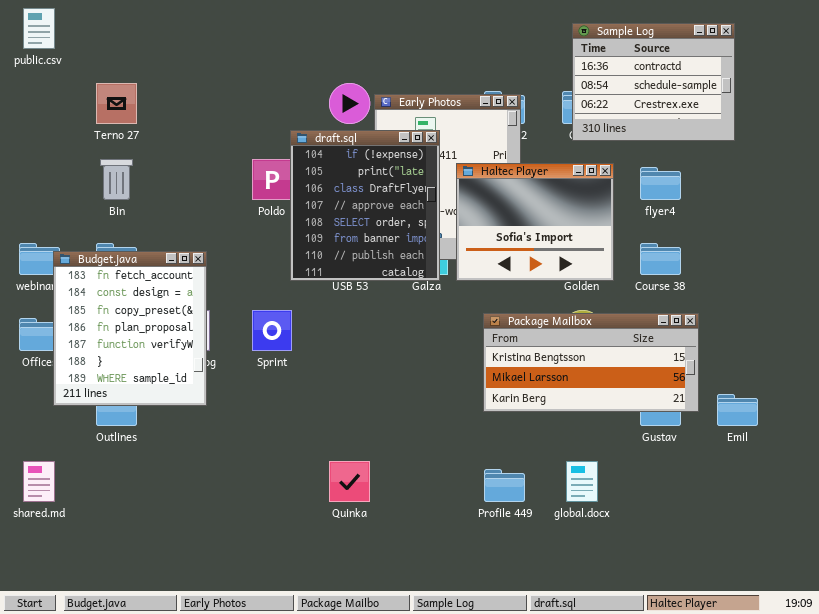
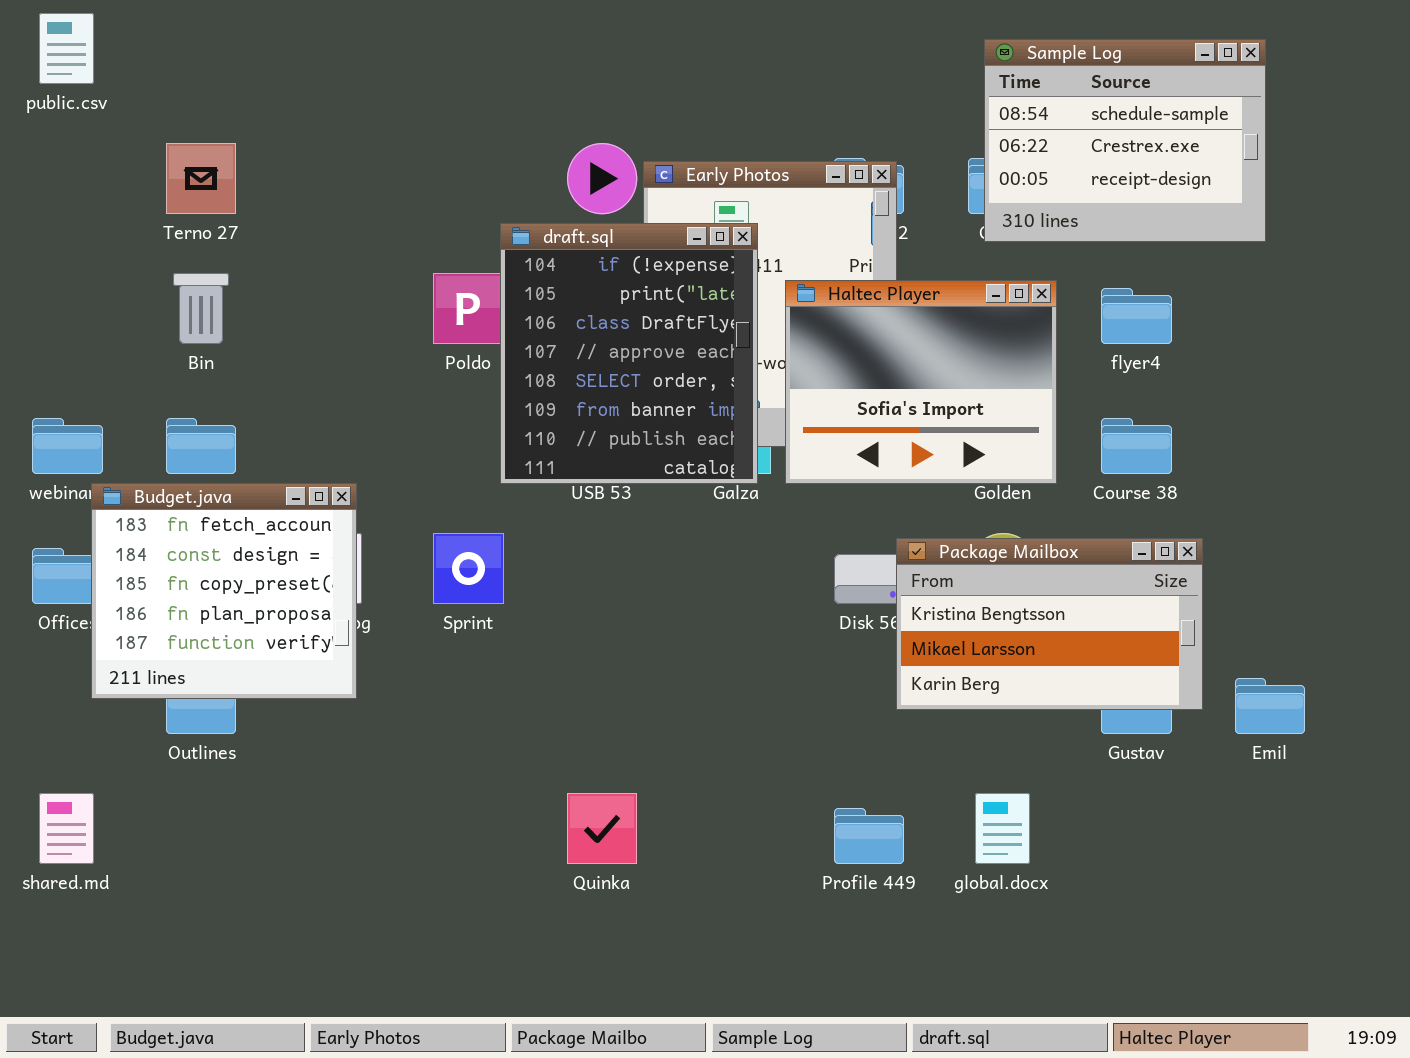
Sample Log: [572,23,735,141] -> [984,39,1266,242], scrolled down 1 row
Budget.java: [53,251,207,406] -> [91,483,357,699], resized
Package Mailbox: [483,313,699,412] -> [896,538,1203,710], resized

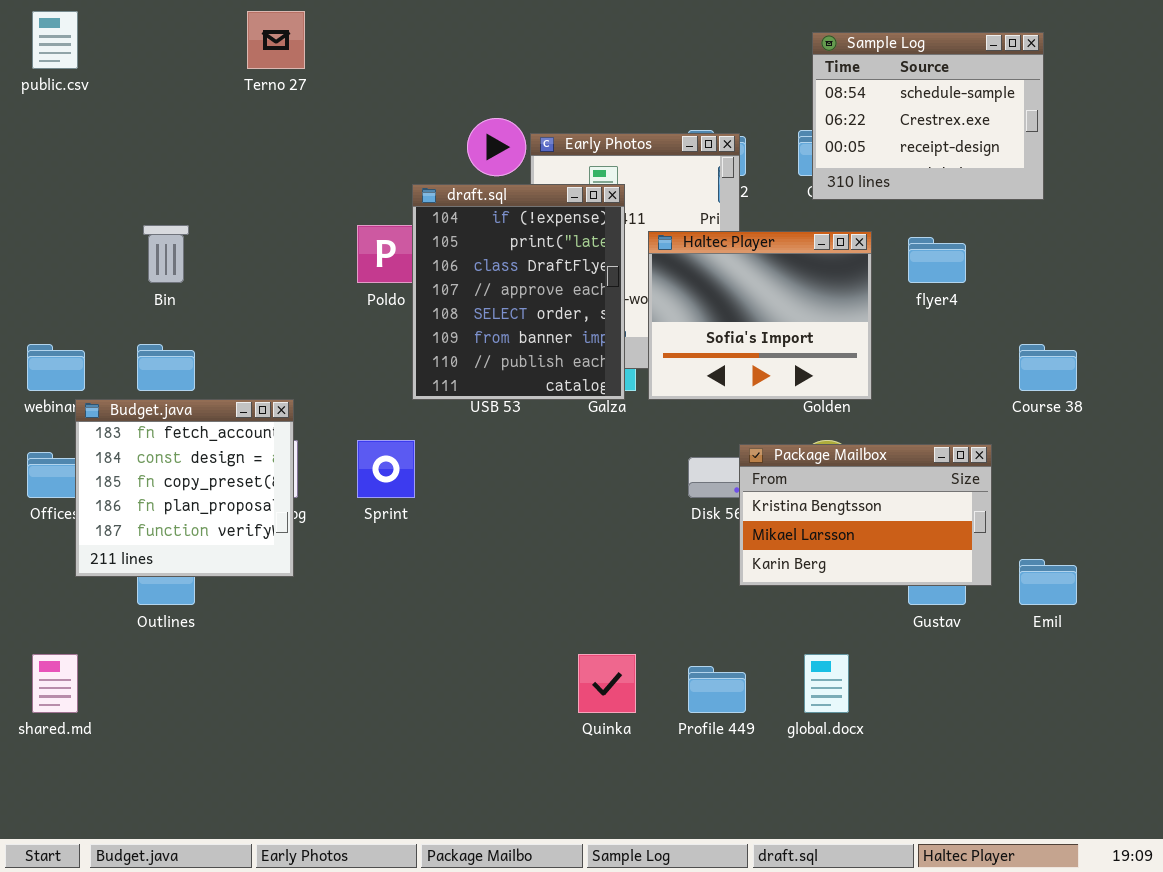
Terno 27: [166,143,236,214] -> [247,11,305,69], moved
Course 38: [1101,418,1172,474] -> [1019,344,1077,391], moved
Quinka: [567,793,637,864] -> [578,654,636,713], moved

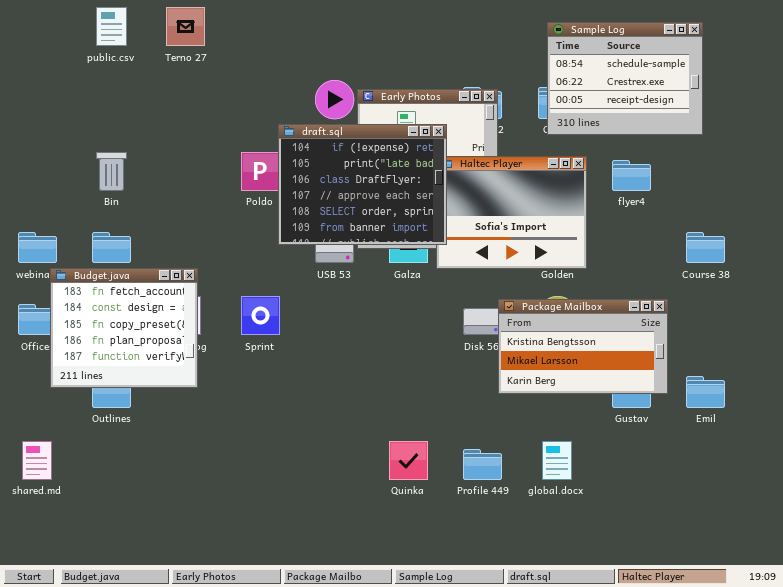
public.csv: [32,11,78,69] -> [96,7,127,46], moved
draft.sql: [412,184,625,400] -> [278,124,447,245], resized

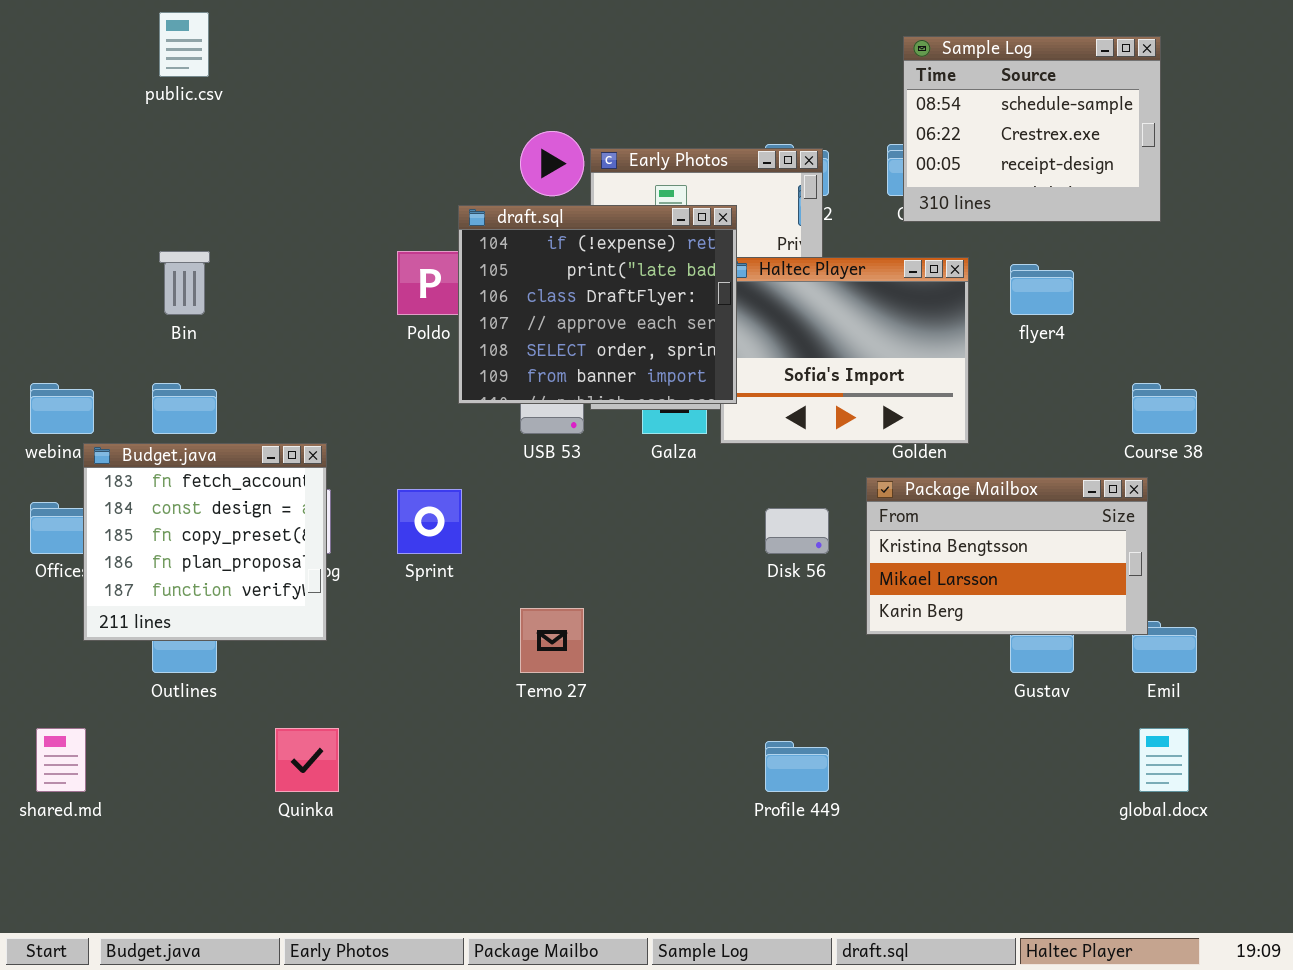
Terno 27: [166,7,205,46] -> [520,608,584,673], moved
Package Mailbox: [498,299,668,394] -> [866,477,1148,635], moved
Quinka: [389,441,428,480] -> [275,728,339,792], moved
global.docx: [542,441,572,480] -> [1139,728,1189,792], moved

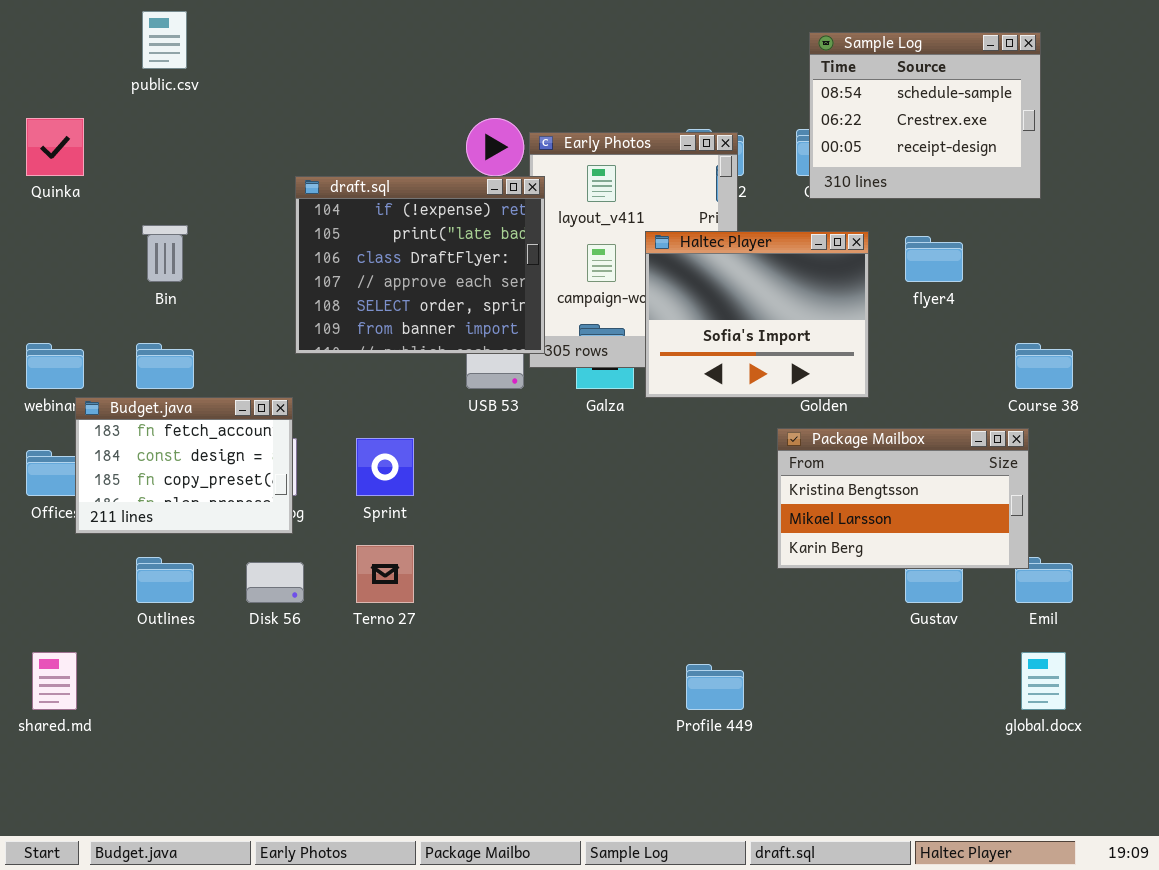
draft.sql: [458,205,737,404] -> [295,176,545,354], moved
Budget.java: [83,443,327,641] -> [75,397,293,534], resized
Disk 56: [765,508,829,554] -> [246,562,304,603], moved
Terno 27: [520,608,584,673] -> [356,545,414,603], moved
Quinka: [275,728,339,792] -> [26,118,84,176], moved

